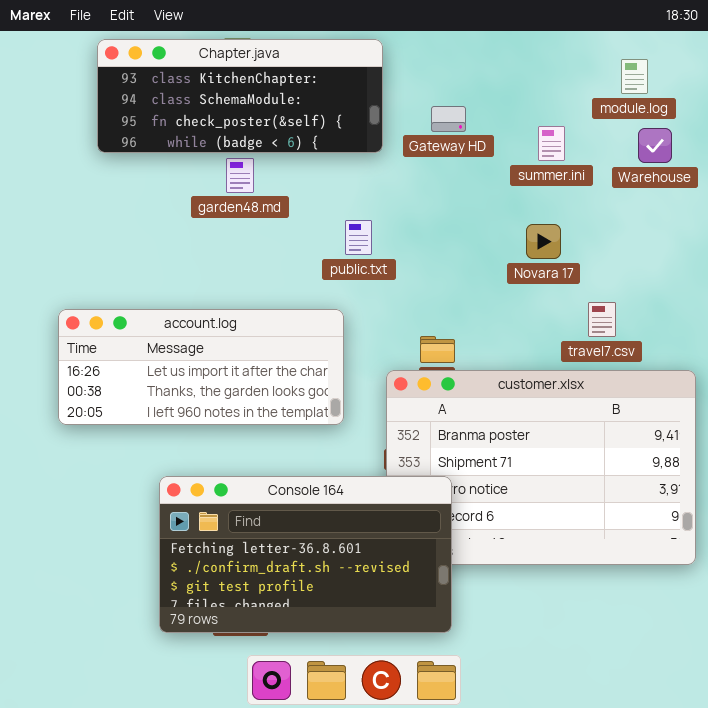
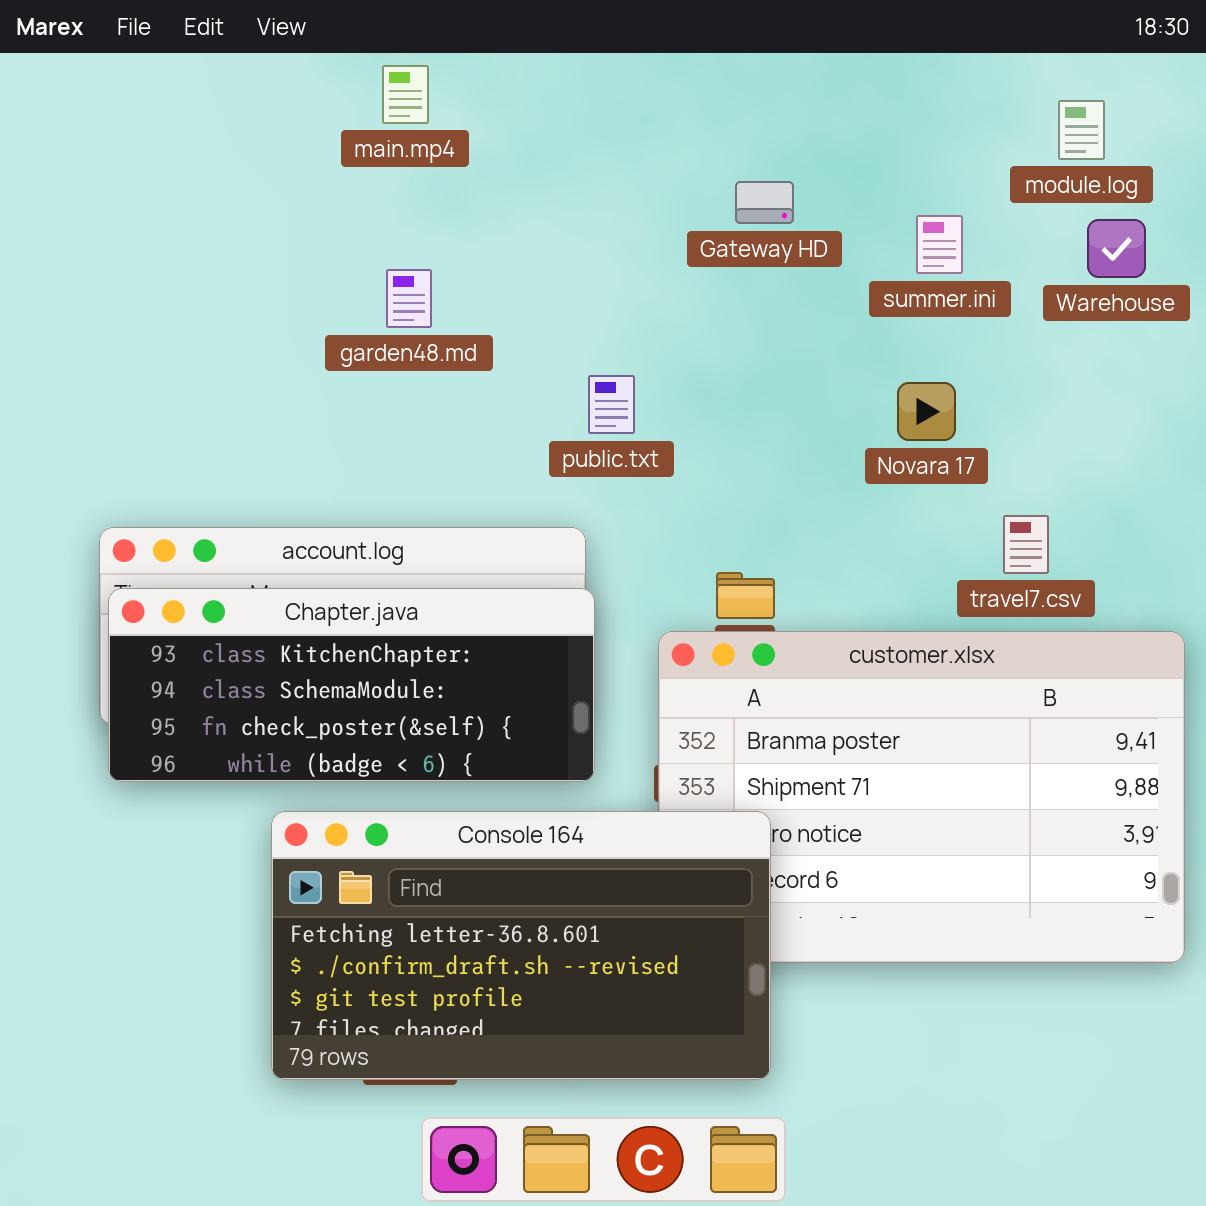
Chapter.java: [97,39,383,153] -> [108,588,595,782], moved

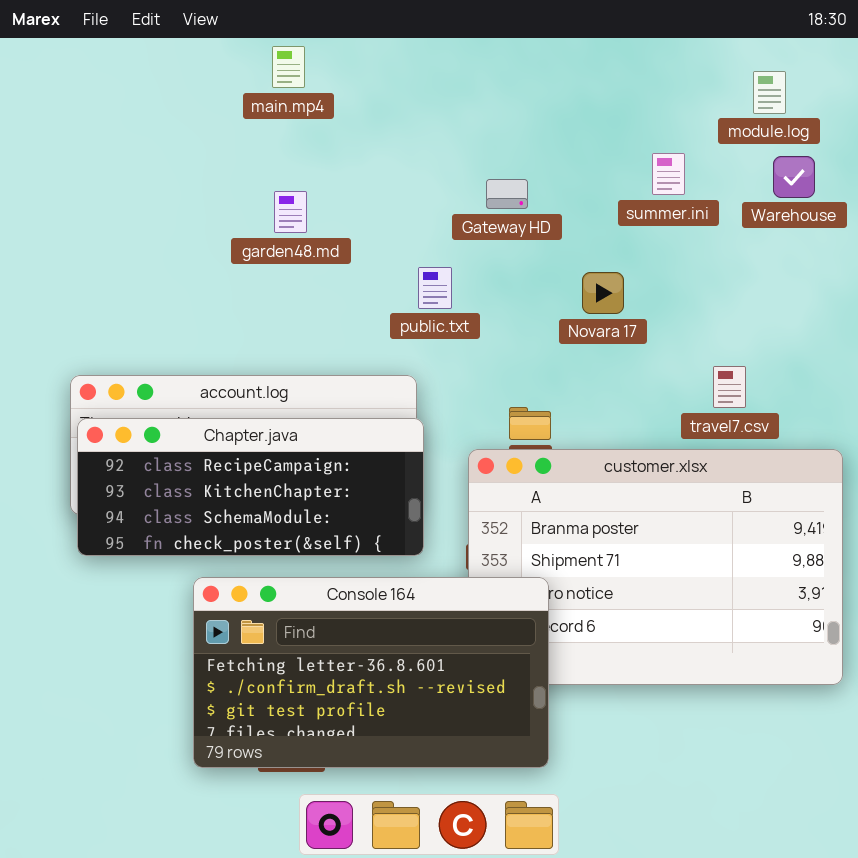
Gateway HD: [735,181,794,224] -> [486,179,528,209], moved
Novara 17: [897,382,956,441] -> [582,272,624,314], moved
Chapter.java: [108,588,595,782] -> [77,418,424,556], scrolled up 1 row

